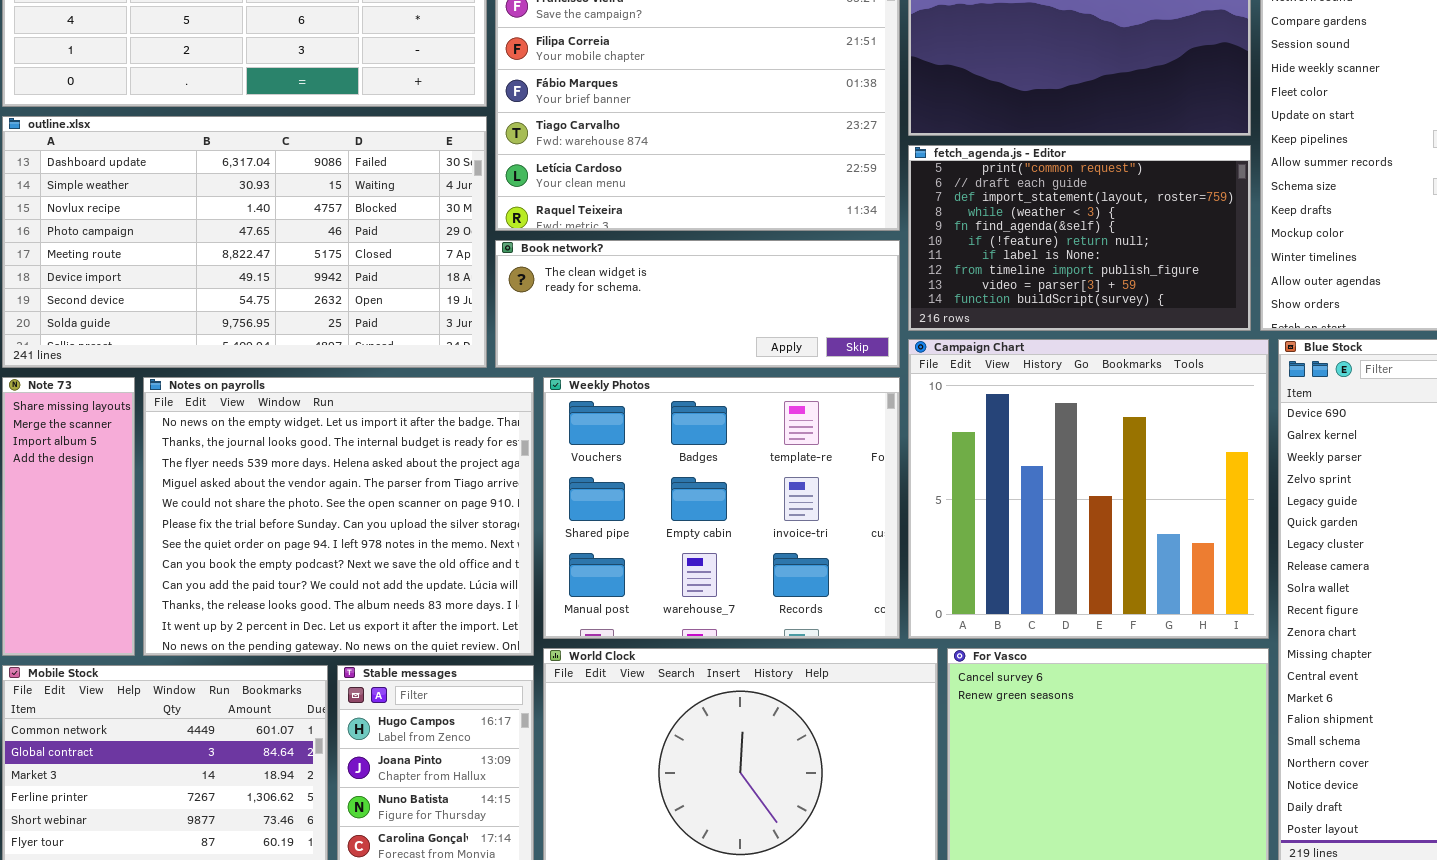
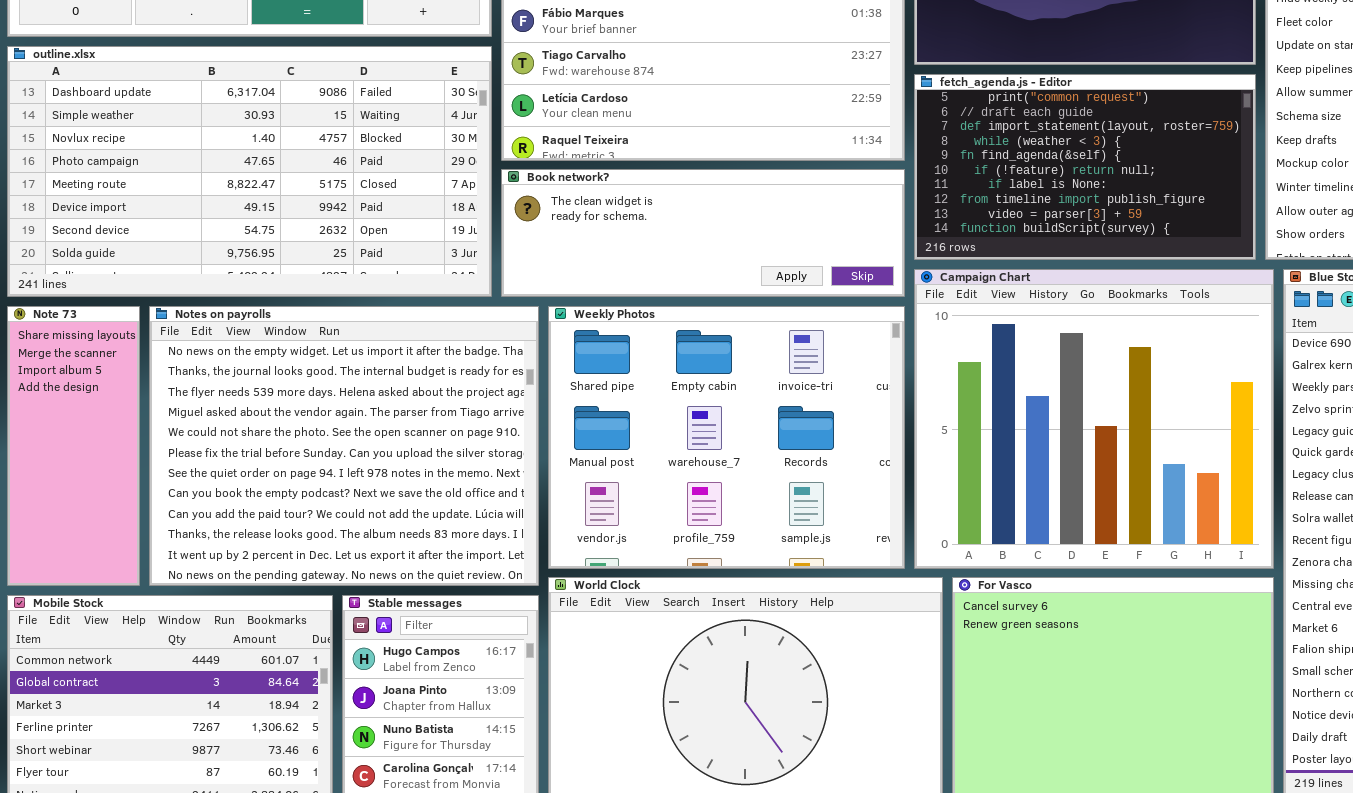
Weekly Photos: [543,377,900,639] -> [548,306,905,569], scrolled down 1 row

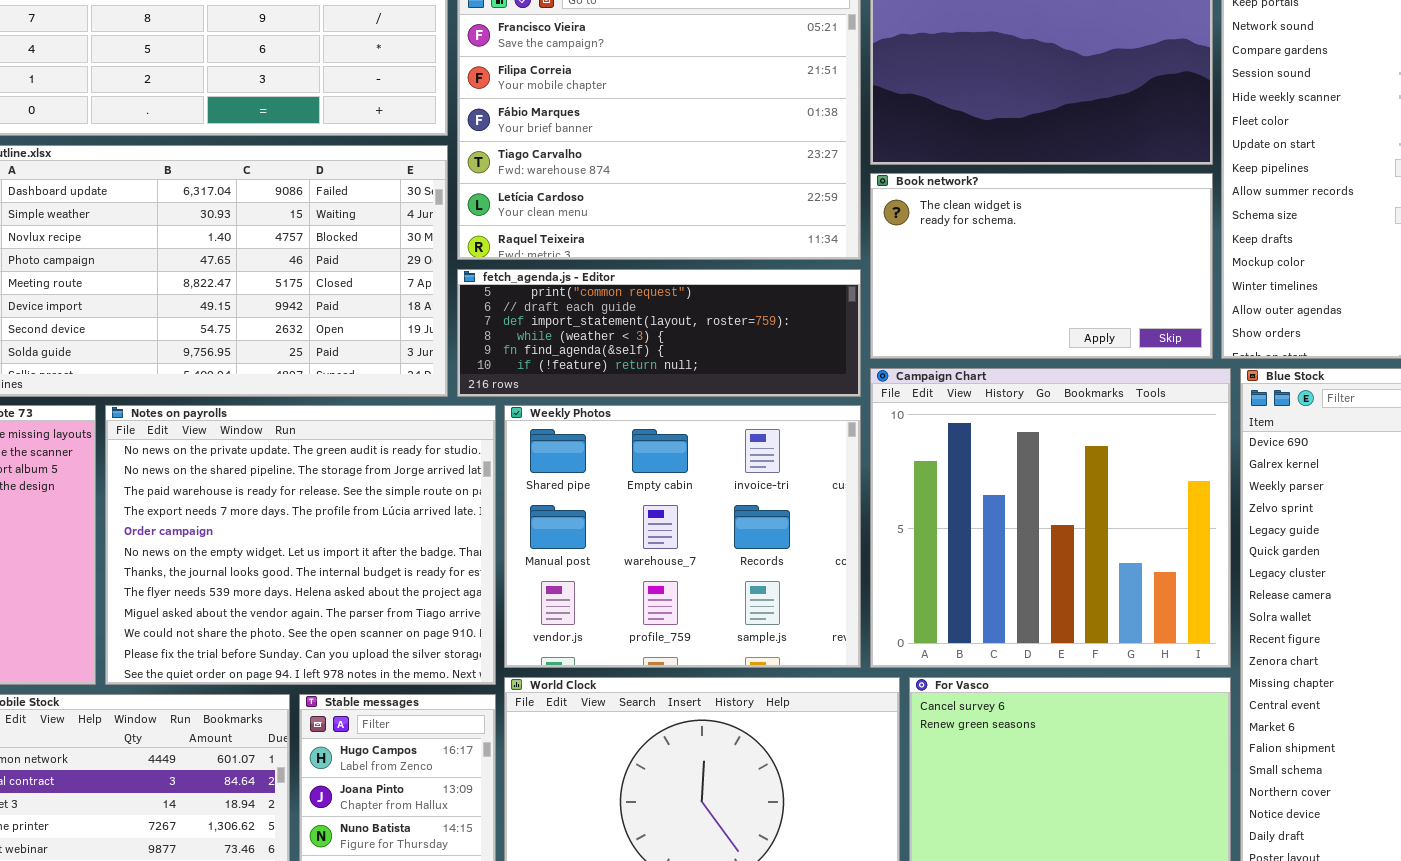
fetch_agenda.js - Editor: [914,74,1256,260] -> [457,269,861,397], moved, resized
Book network?: [501,169,905,297] -> [870,173,1213,359], moved, resized
Notes on payrolls: [149,306,539,586] -> [105,405,496,685], scrolled up 5 rows

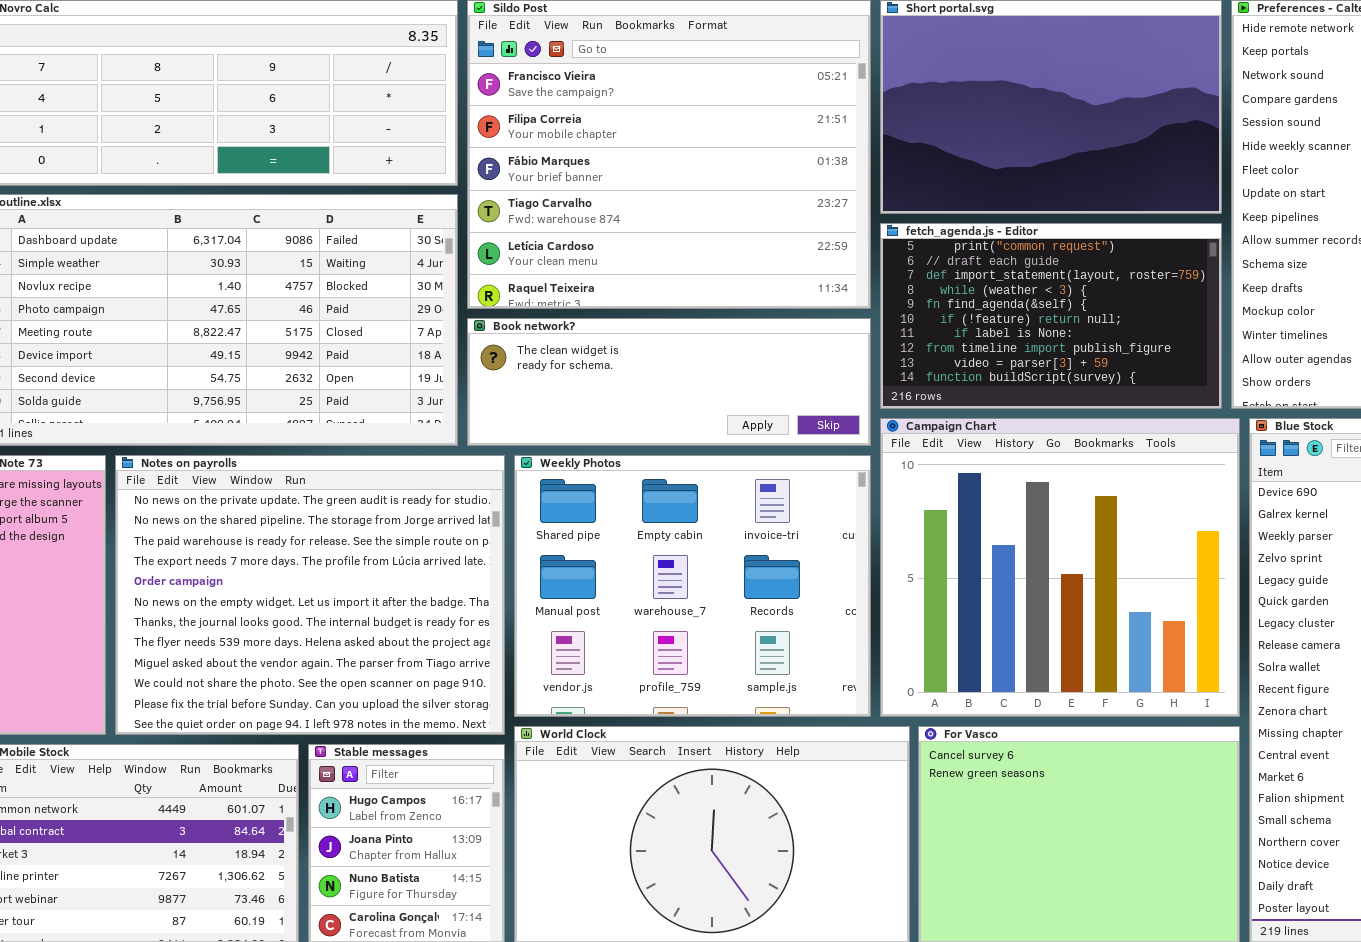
Book network?: [870,173,1213,359] -> [467,318,871,446], moved, resized
fetch_agenda.js - Editor: [457,269,861,397] -> [880,223,1222,409], moved, resized

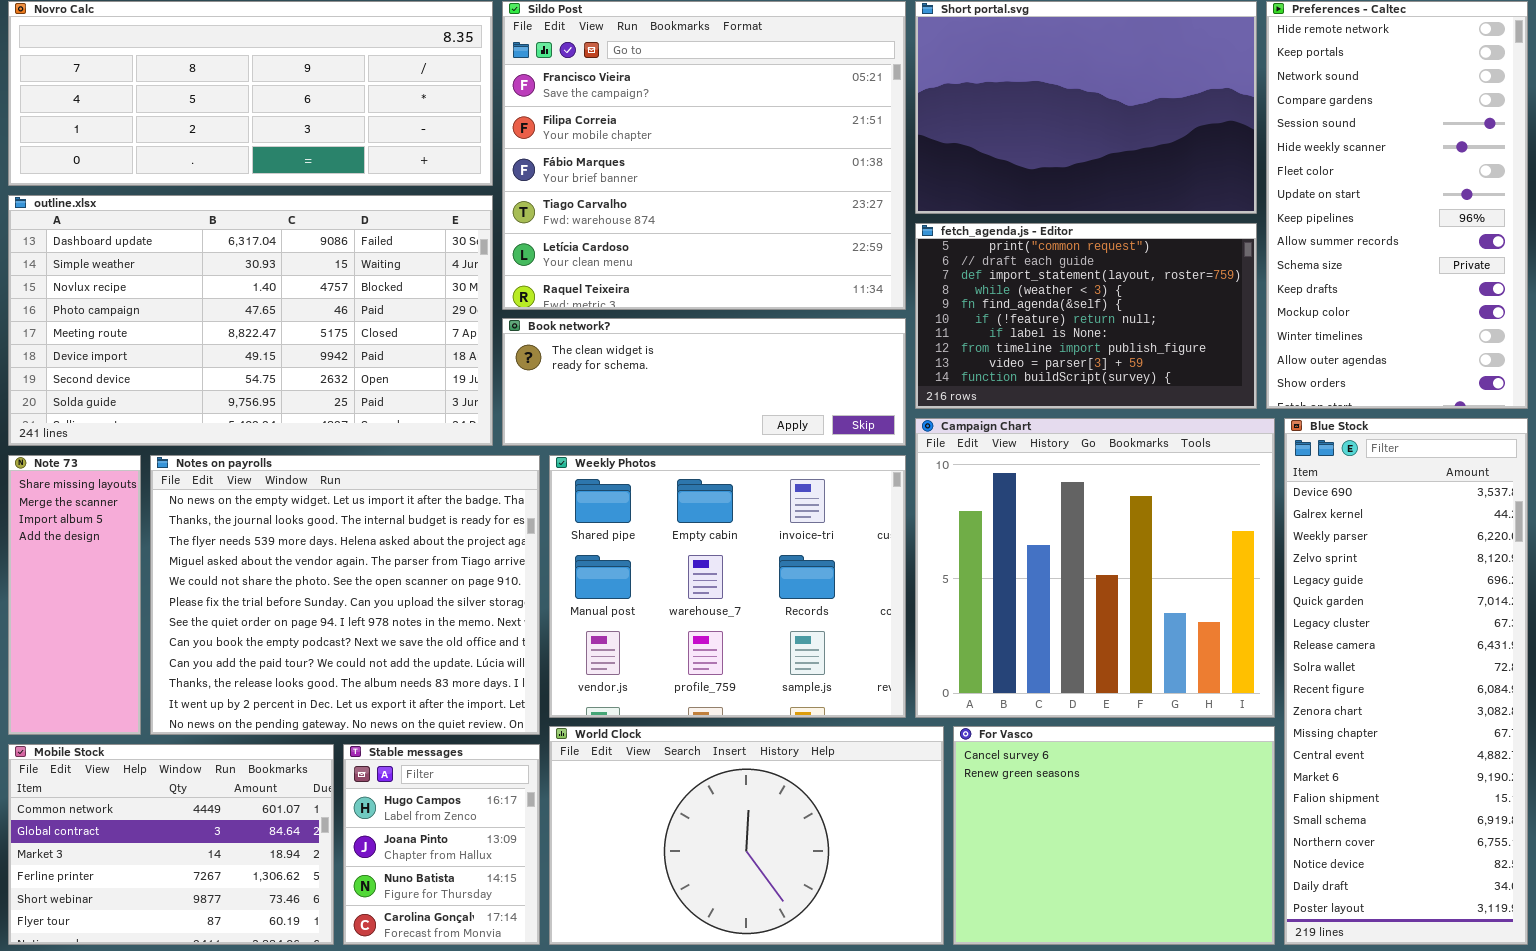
Notes on payrolls: [115,455,505,735] -> [150,455,540,735], scrolled down 5 rows

